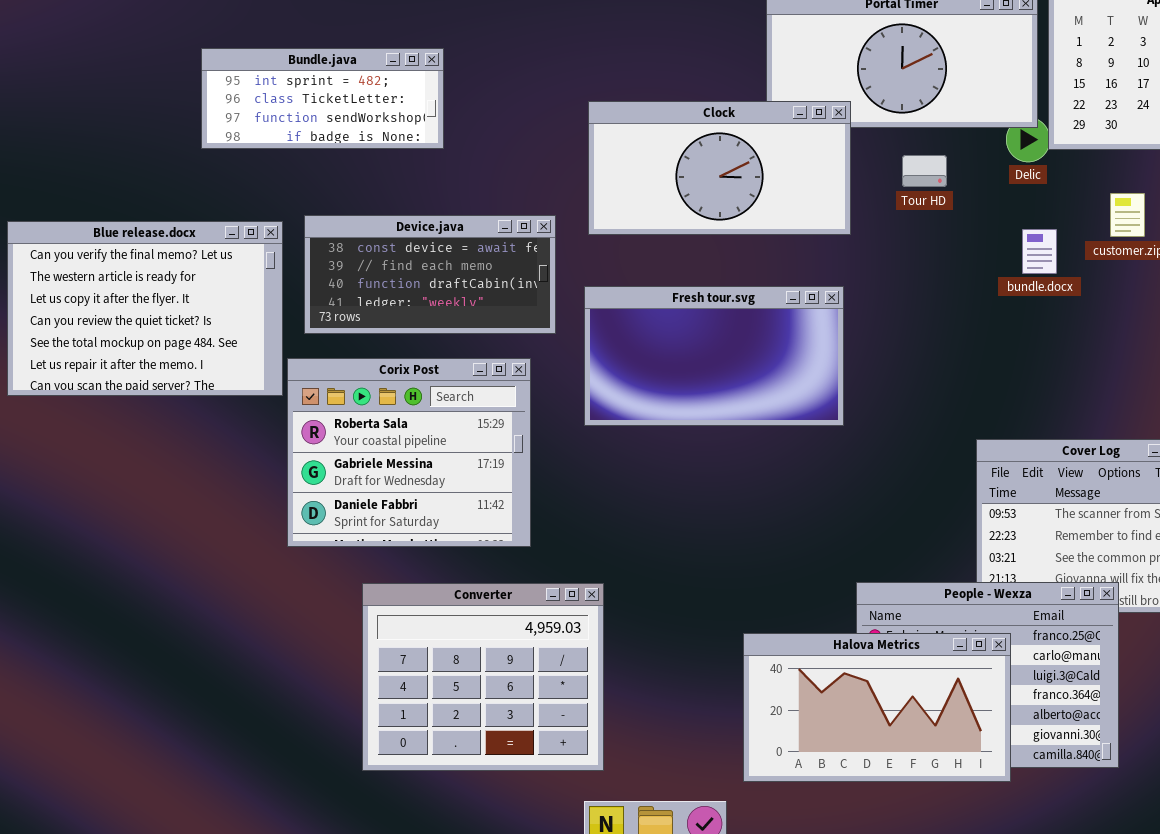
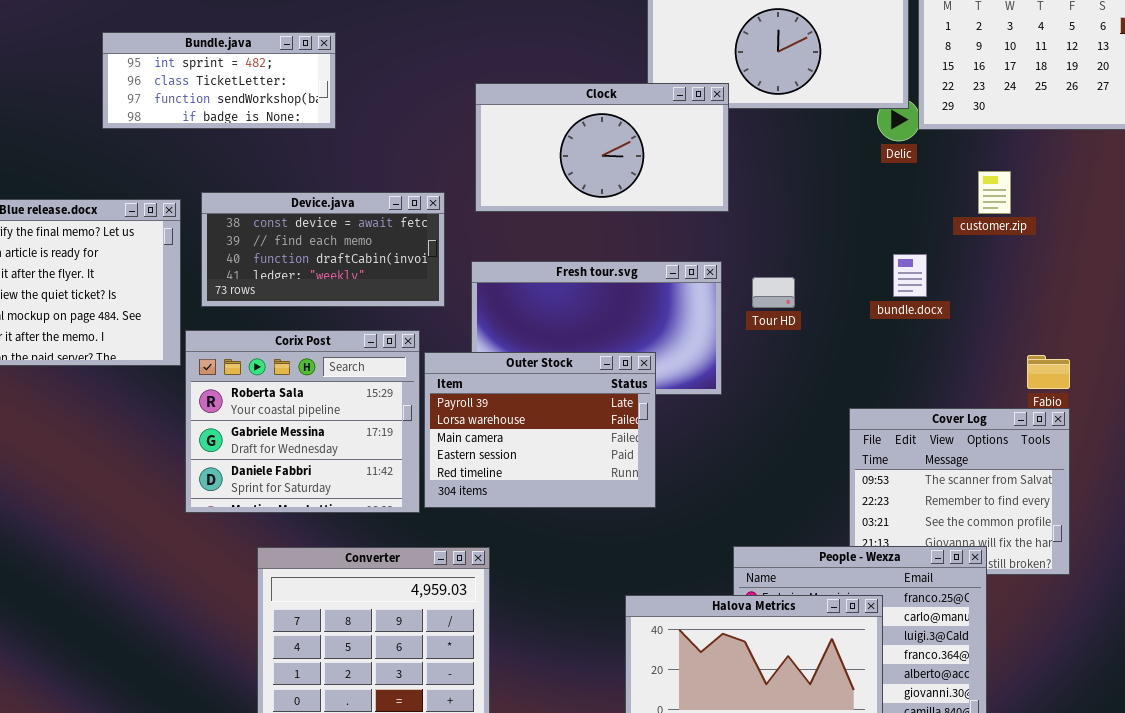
Tour HD: [902,155,947,187] -> [752,277,795,308], moved
bundle.docx: [1022,229,1057,274] -> [893,254,927,297], moved
Outer Stock: none -> [424,352,656,508], opened

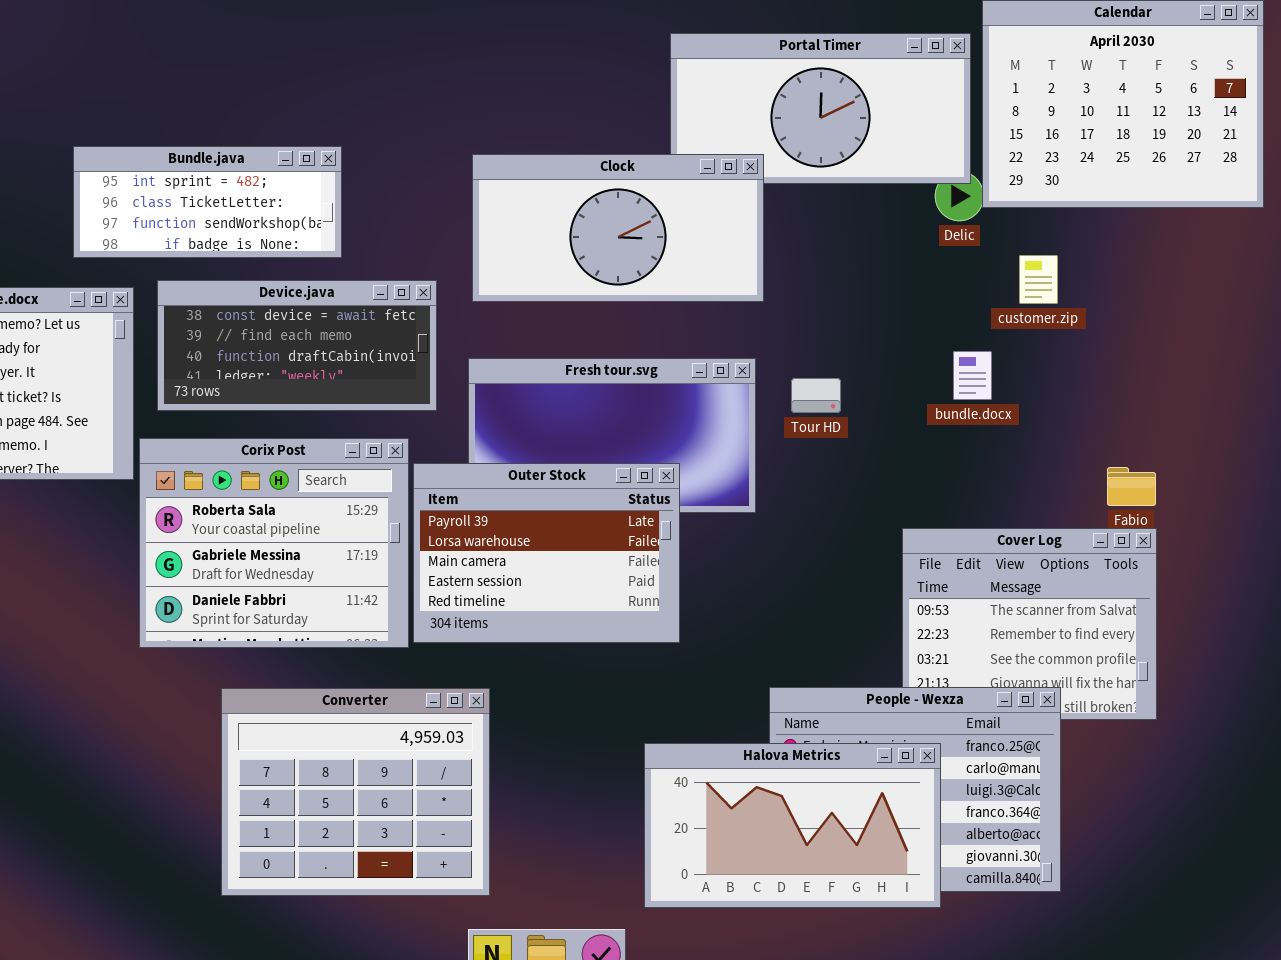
Bundle.java: [102,32,336,129] -> [73,146,342,258], moved
customer.zip: [978,171,1011,214] -> [1019,255,1058,304], moved

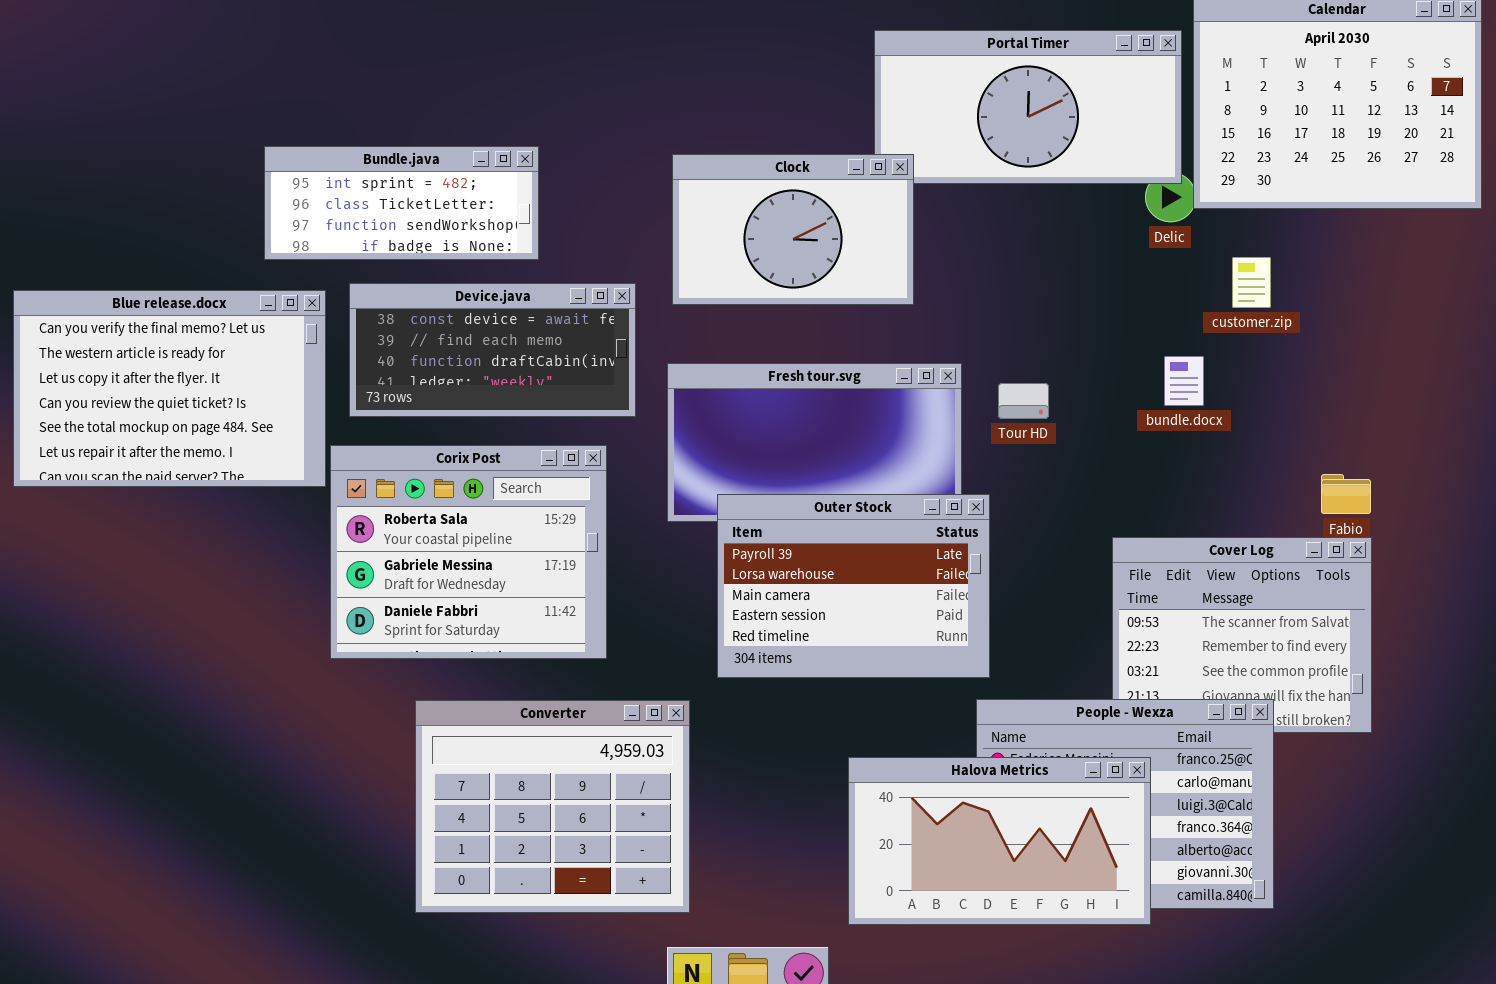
Clock: [472,154,764,302] -> [672,154,914,305], resized
Outer Stock: [413,463,680,643] -> [717,494,990,678], moved

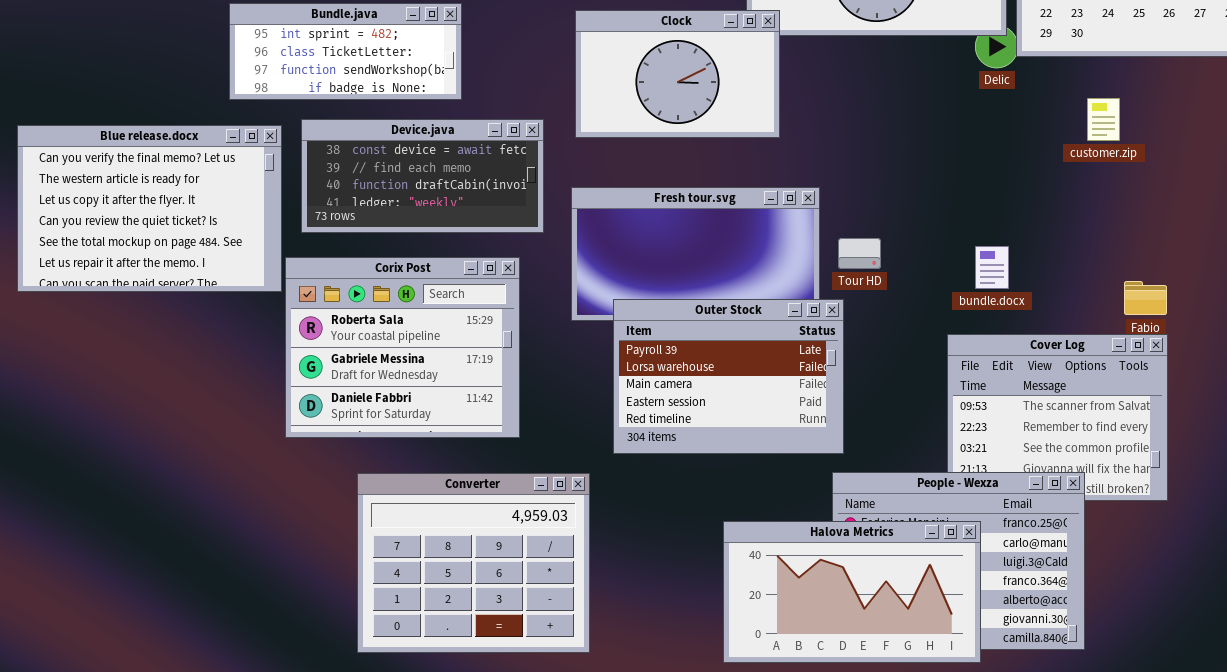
customer.zip: [1232,257,1271,308] -> [1087,98,1120,141], moved
bundle.docx: [1164,356,1204,406] -> [975,246,1009,289], moved
Tour HD: [998,383,1049,419] -> [838,238,881,269], moved

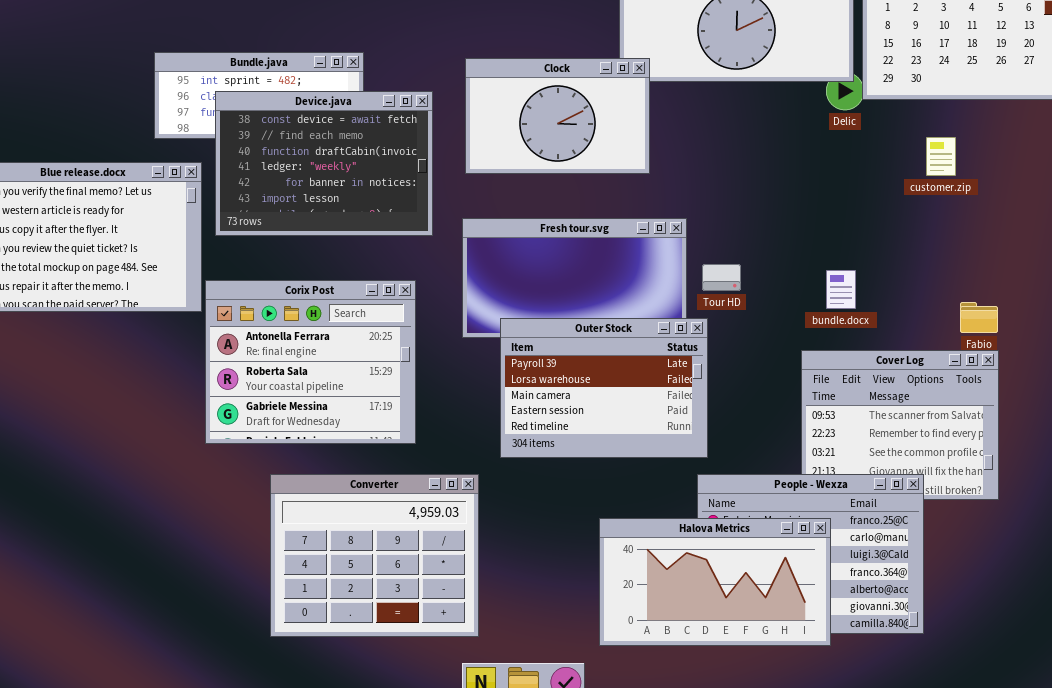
Device.java: [301,119,544,233] -> [215,91,433,236], moved, resized
Corix Post: [285,257,520,438] -> [205,280,416,444], scrolled up 1 row

